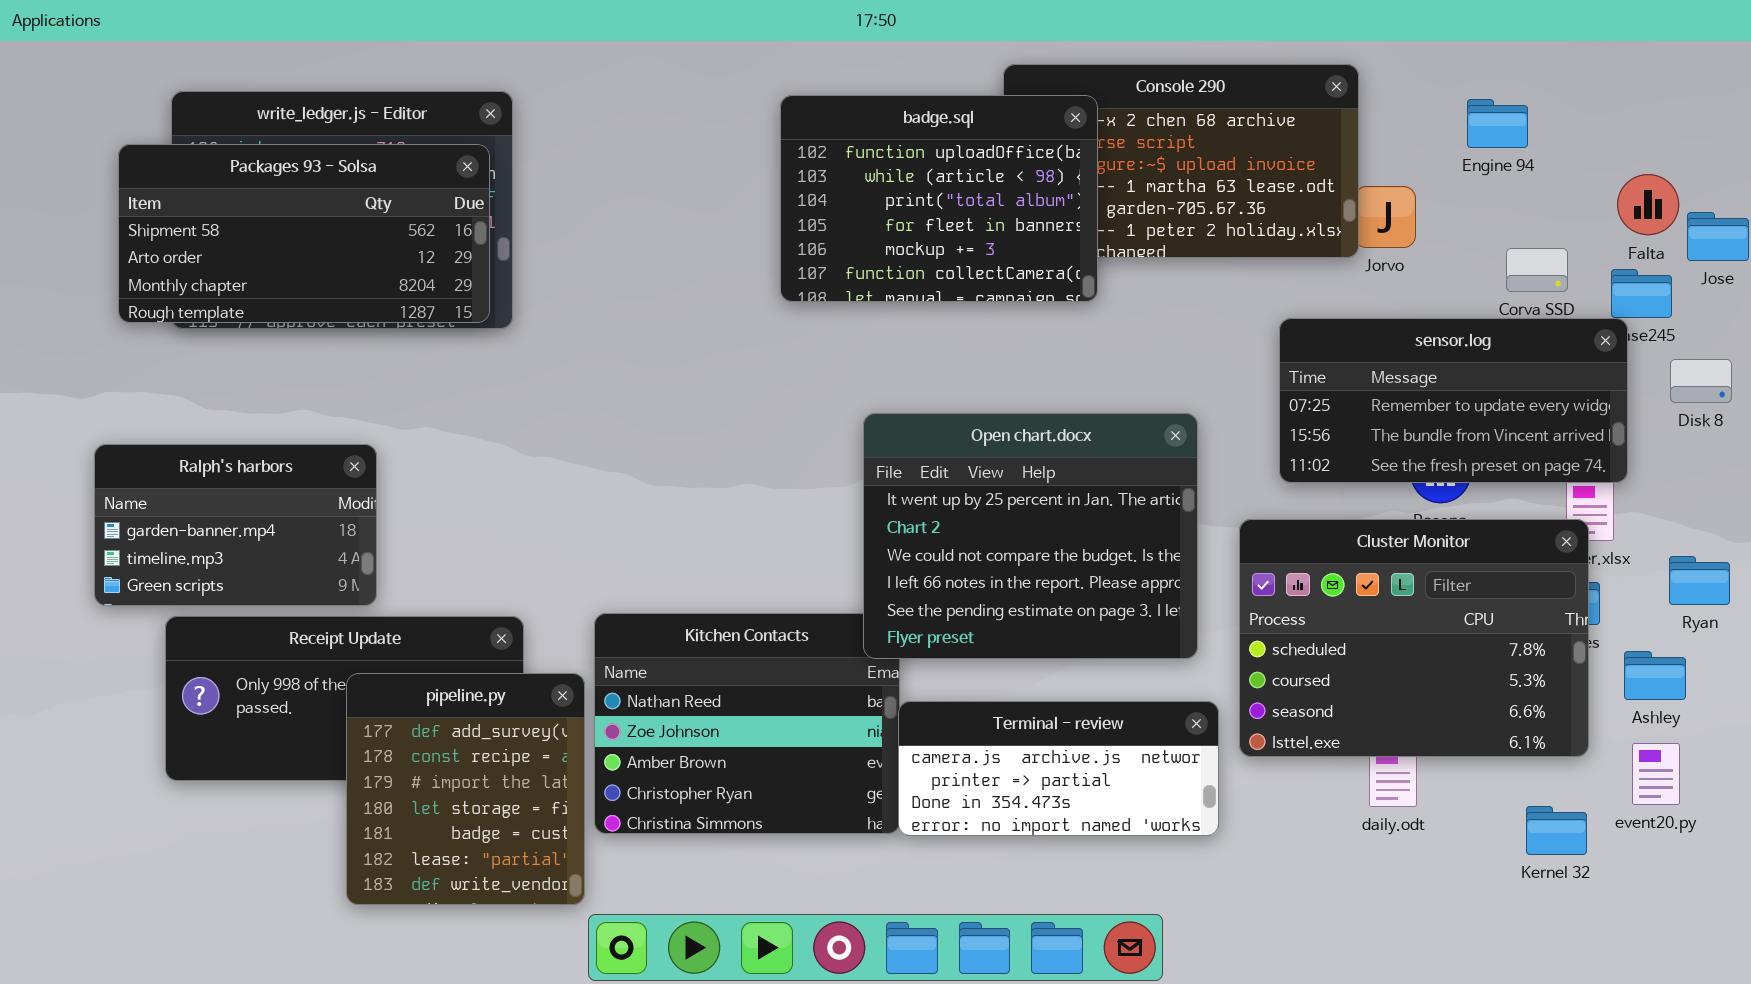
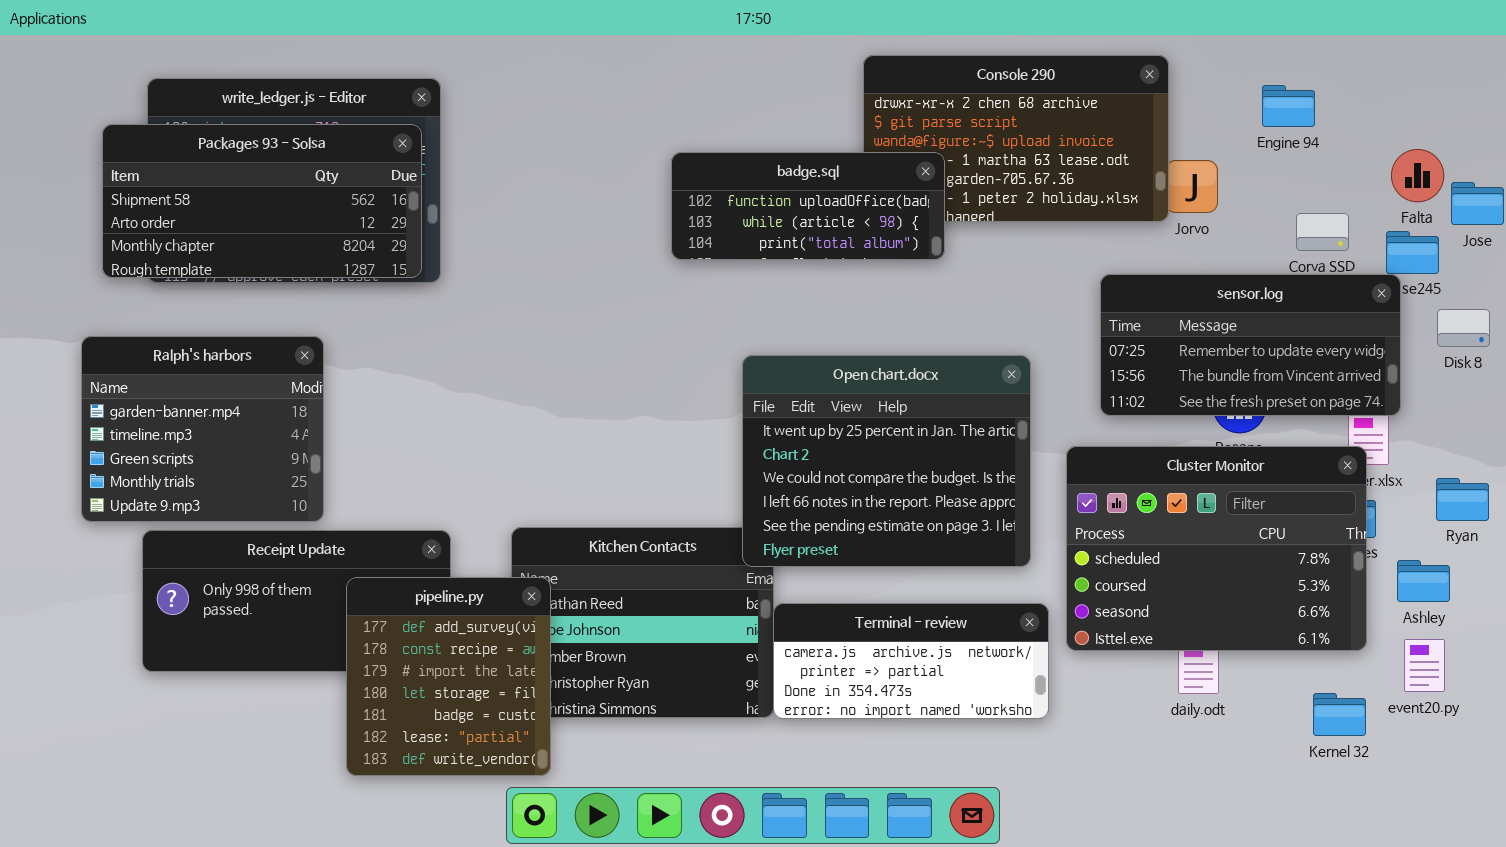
badge.sql: [780,95,1098,302] -> [671,152,945,260], resized
Ralph's harbors: [94,444,377,606] -> [81,336,324,522], resized
pipeline.py: [346,673,585,905] -> [346,577,551,776], moved

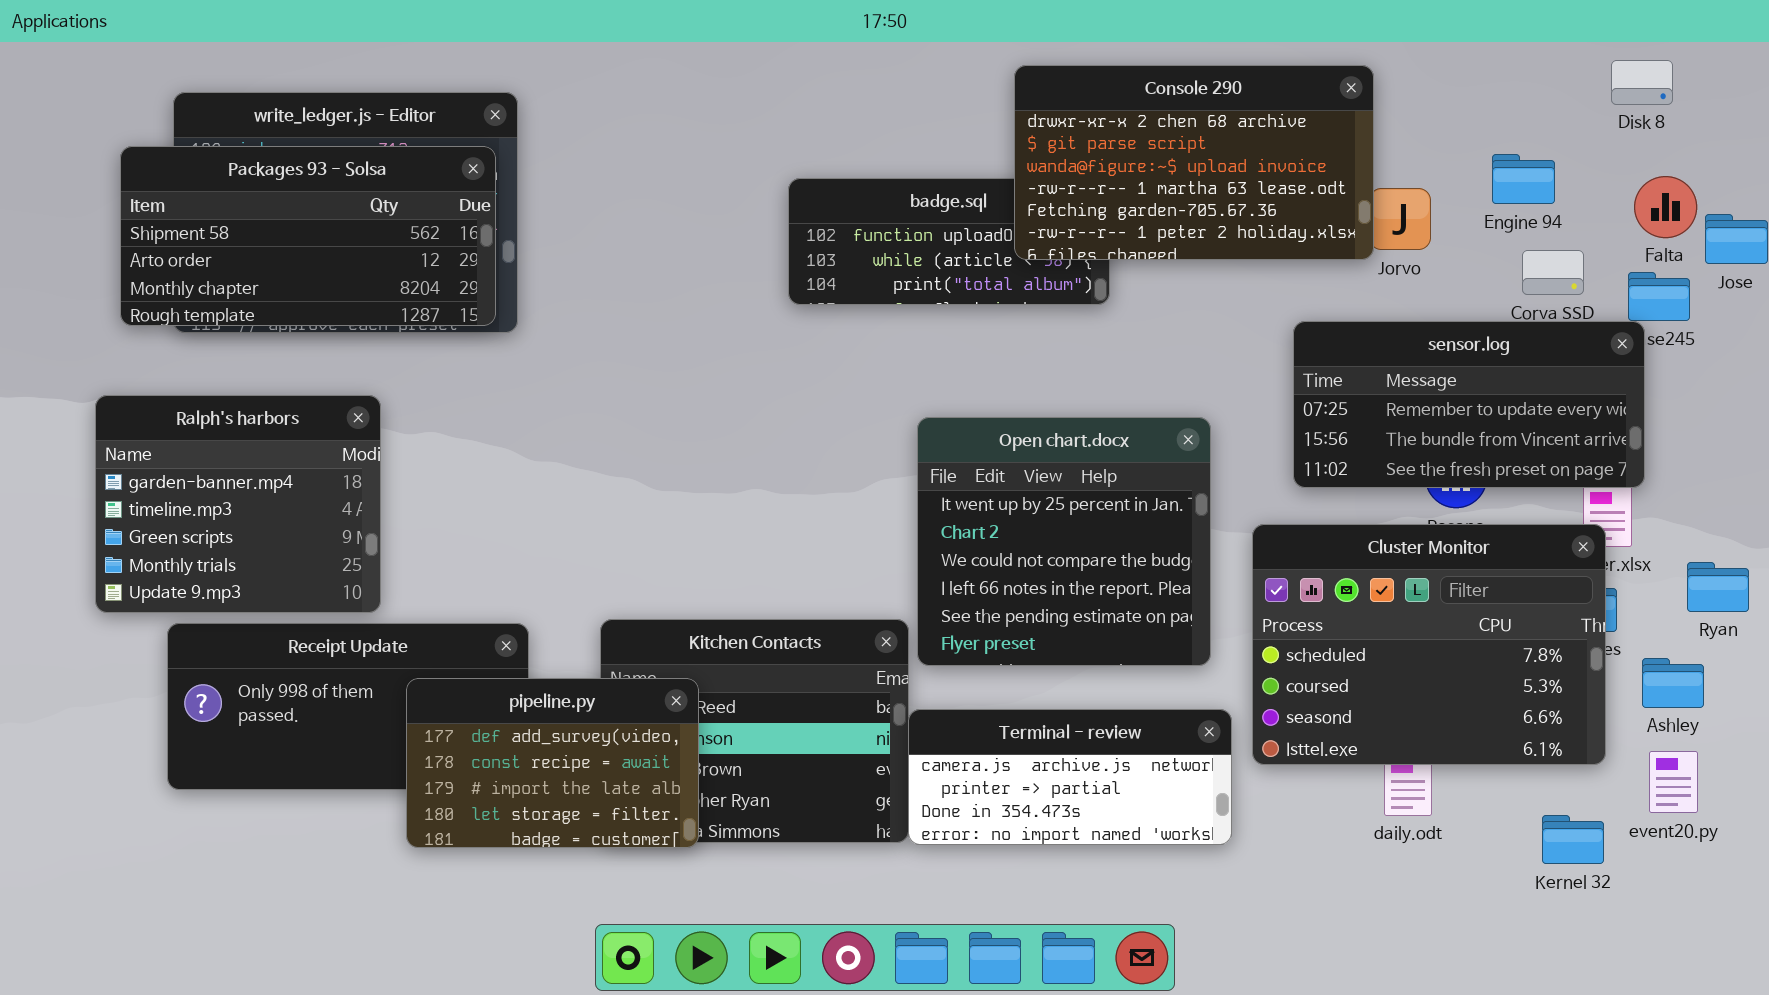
Console 290: [863,55,1169,222] -> [1014,65,1374,260], raised
Engine 94: [1262,85,1315,127] -> [1492,154,1555,204], moved
Disk 8: [1437,309,1490,347] -> [1611,60,1673,105], moved
Open chart.docx: [742,355,1031,567] -> [917,417,1211,666], resized
pipeline.py: [346,577,551,776] -> [406,678,699,848], resized

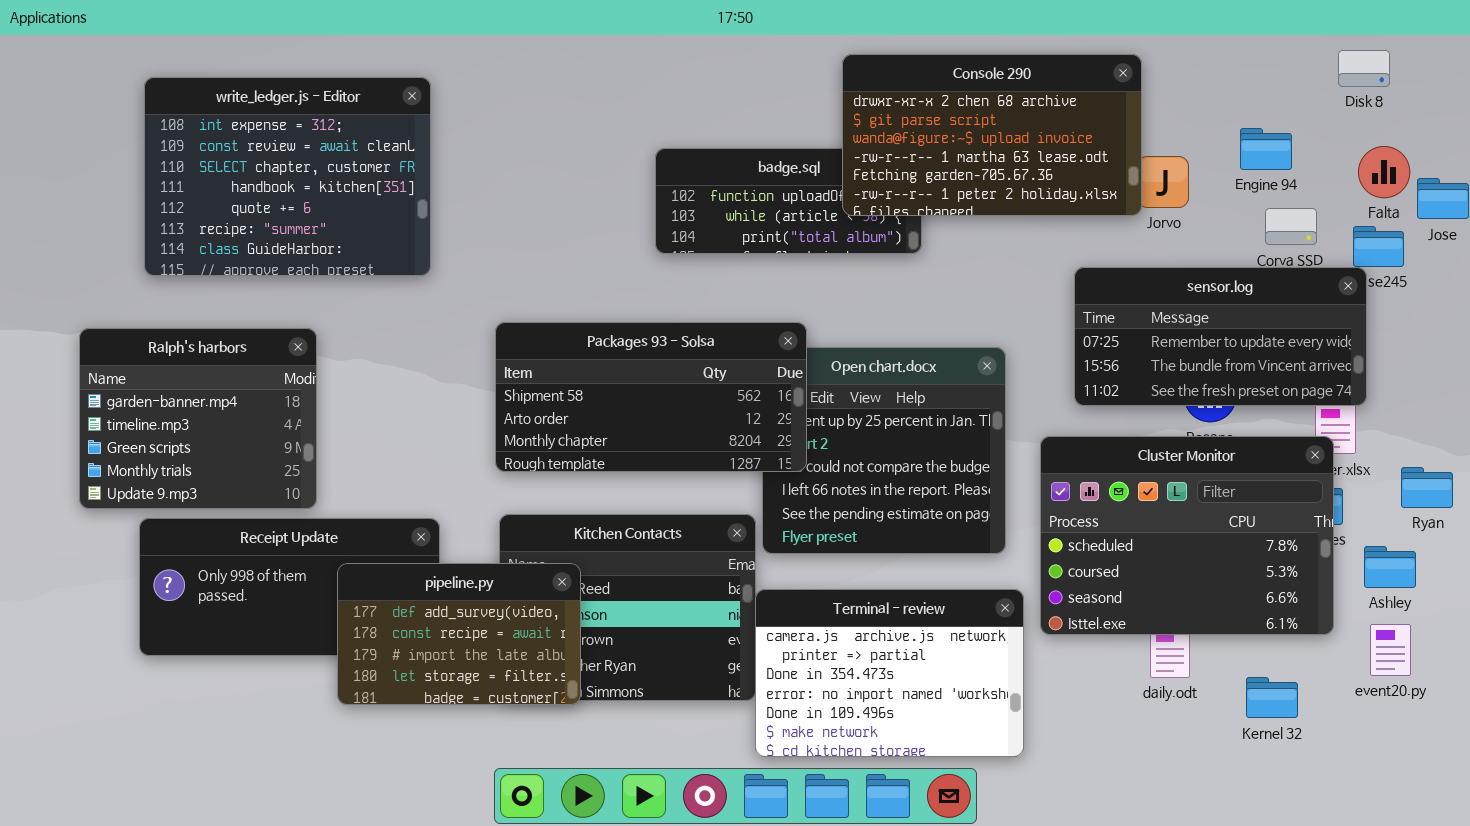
Packages 93 - Solsa: [120,146,496,326] -> [495,322,807,472], moved
Terminal - review: [908,709,1232,845] -> [755,589,1024,757], resized
Kernel 32: [1542,815,1604,864] -> [1246,677,1298,718], moved

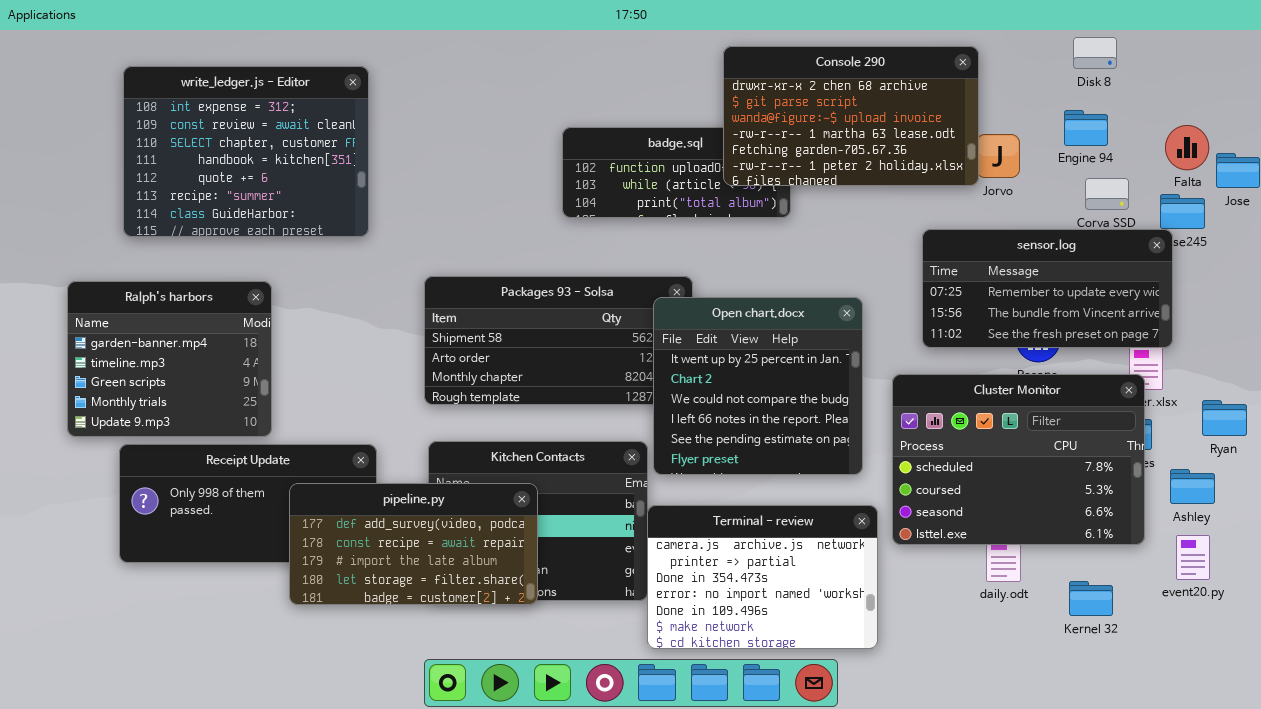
Disk 8: [1338,50,1390,87] -> [1073,37,1117,69], moved
Open chart.docx: [762,347,1006,554] -> [653,297,863,475], raised
pipeline.py: [337,563,581,705] -> [289,483,538,605], resized

